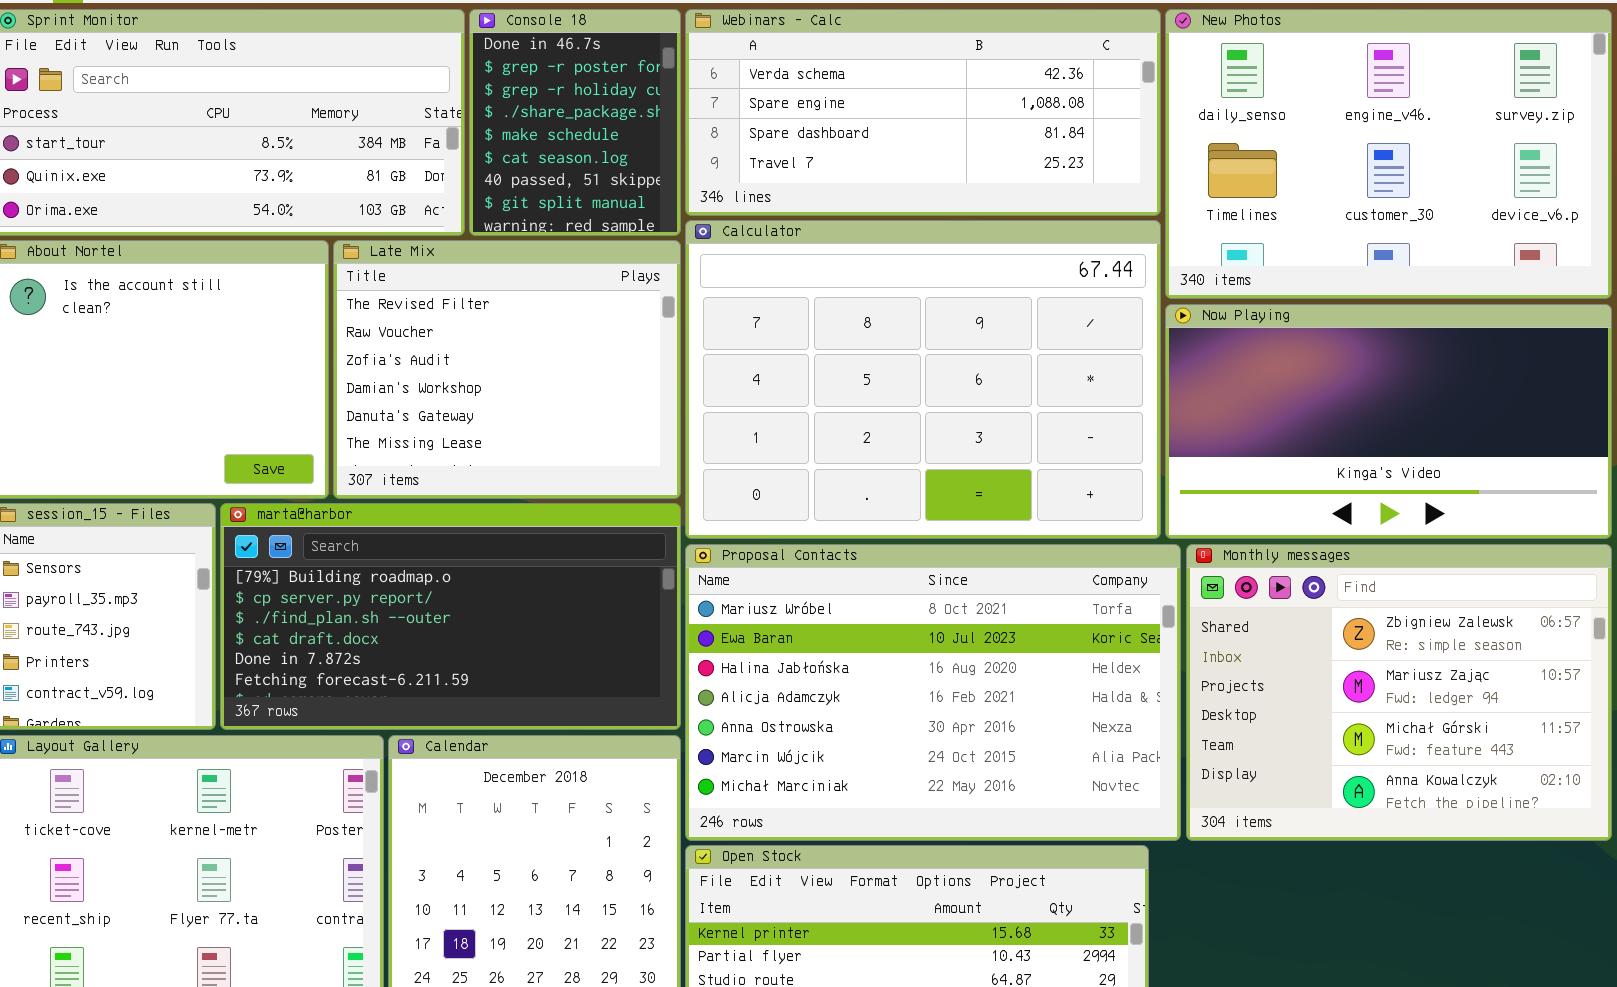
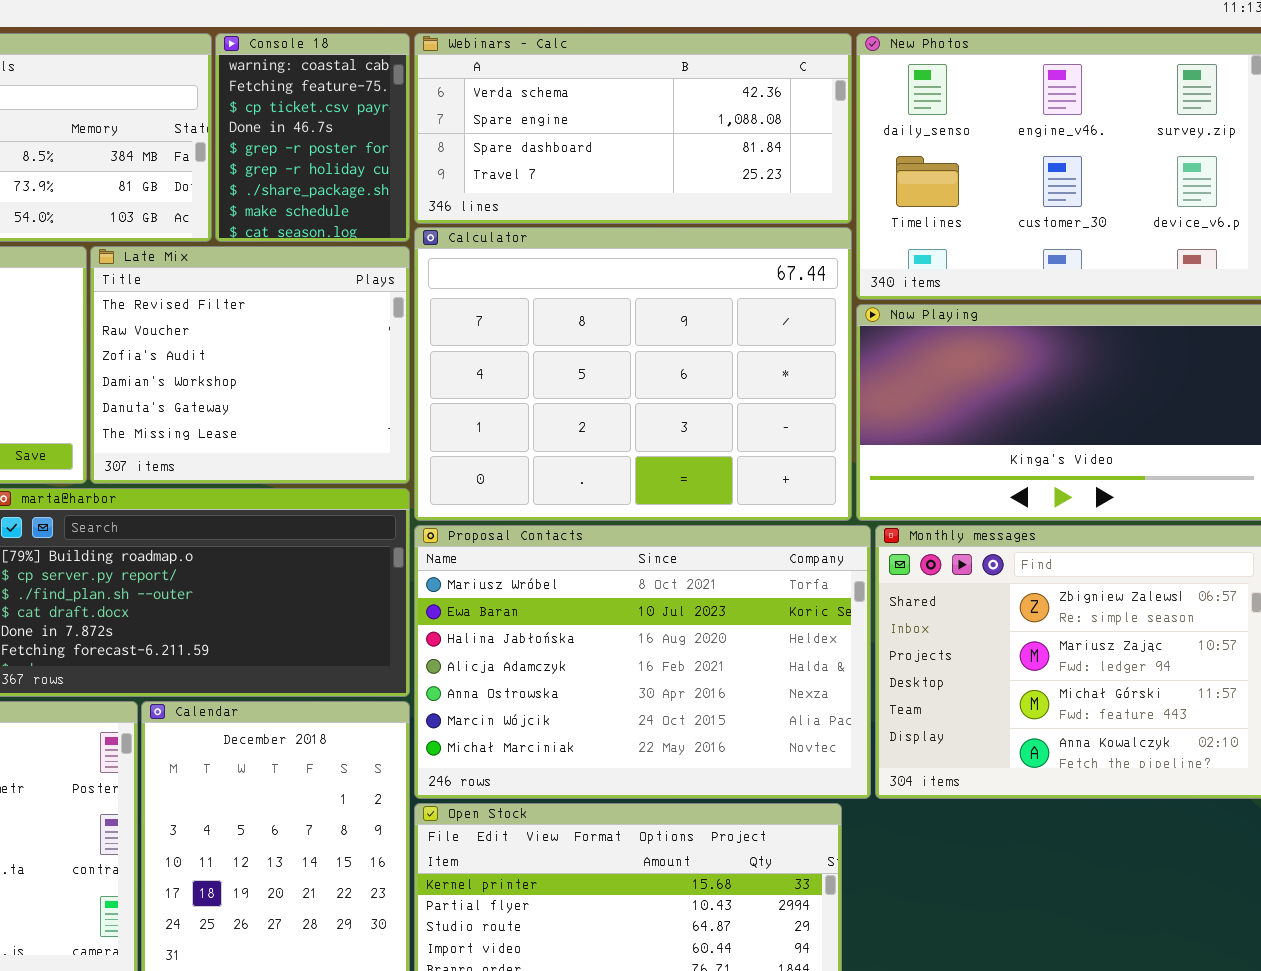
Console 18: [469,9,681,236] -> [215,33,410,242], scrolled up 3 rows

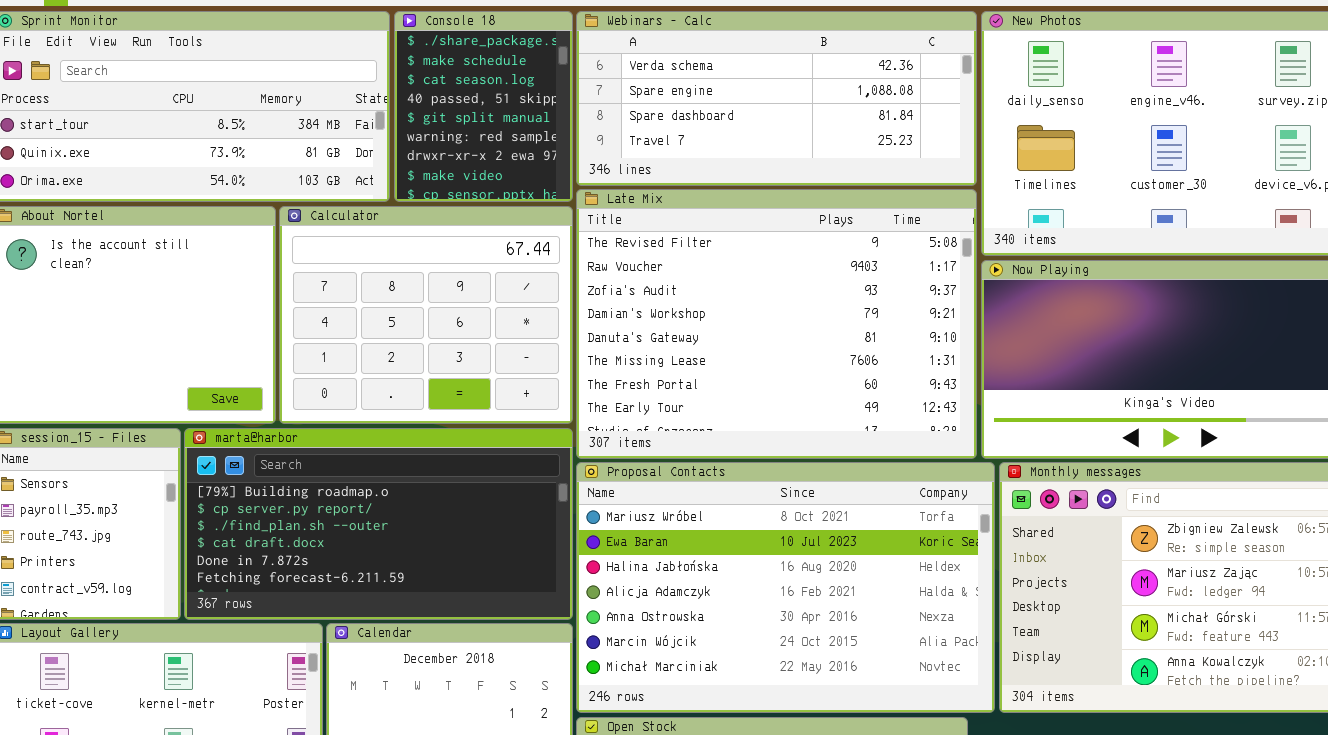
Console 18: [215,33,410,242] -> [394,11,573,202], scrolled down 6 rows
Calculator: [414,227,852,521] -> [279,206,573,424], moved, resized
Late Mix: [90,246,410,484] -> [576,189,977,459], moved, resized

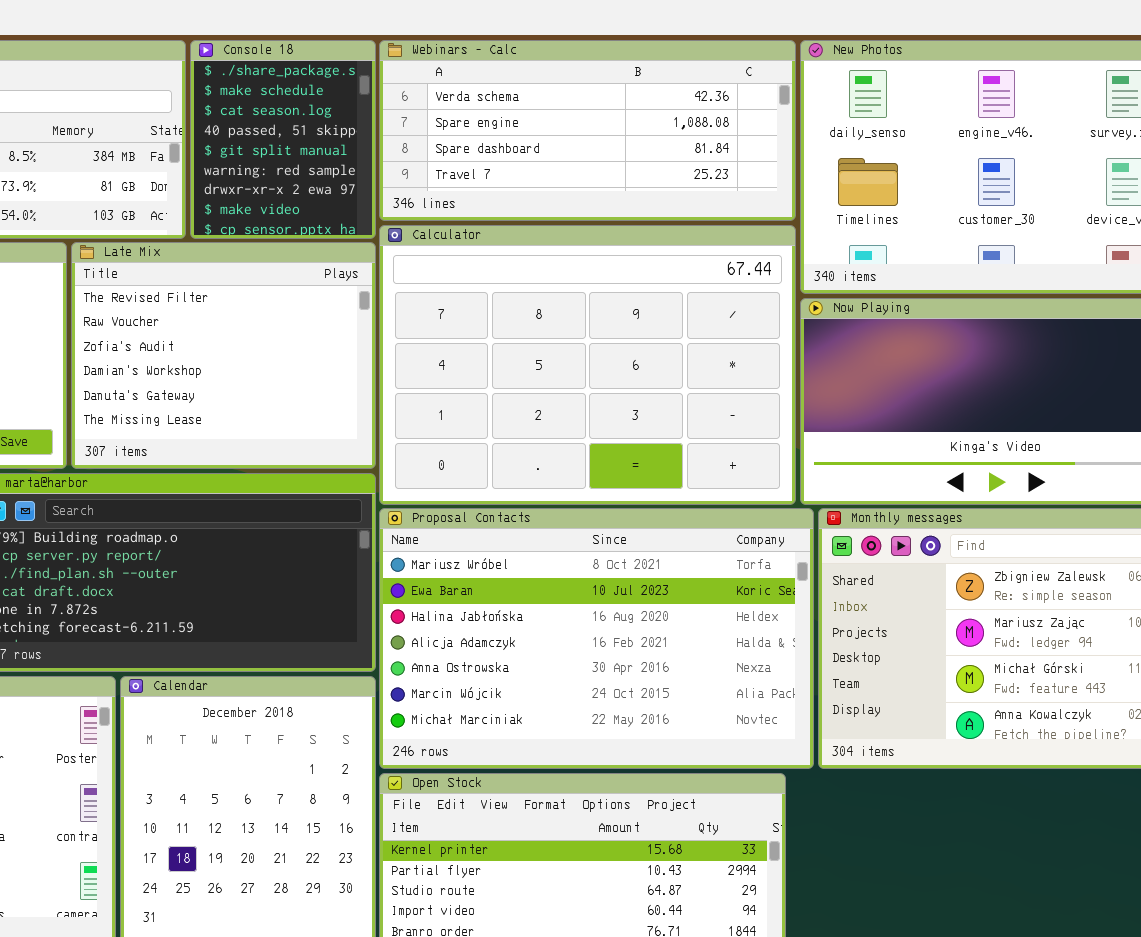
Late Mix: [576,189,977,459] -> [71,242,376,469], moved, resized
Calculator: [279,206,573,424] -> [379,225,796,505], moved, resized

